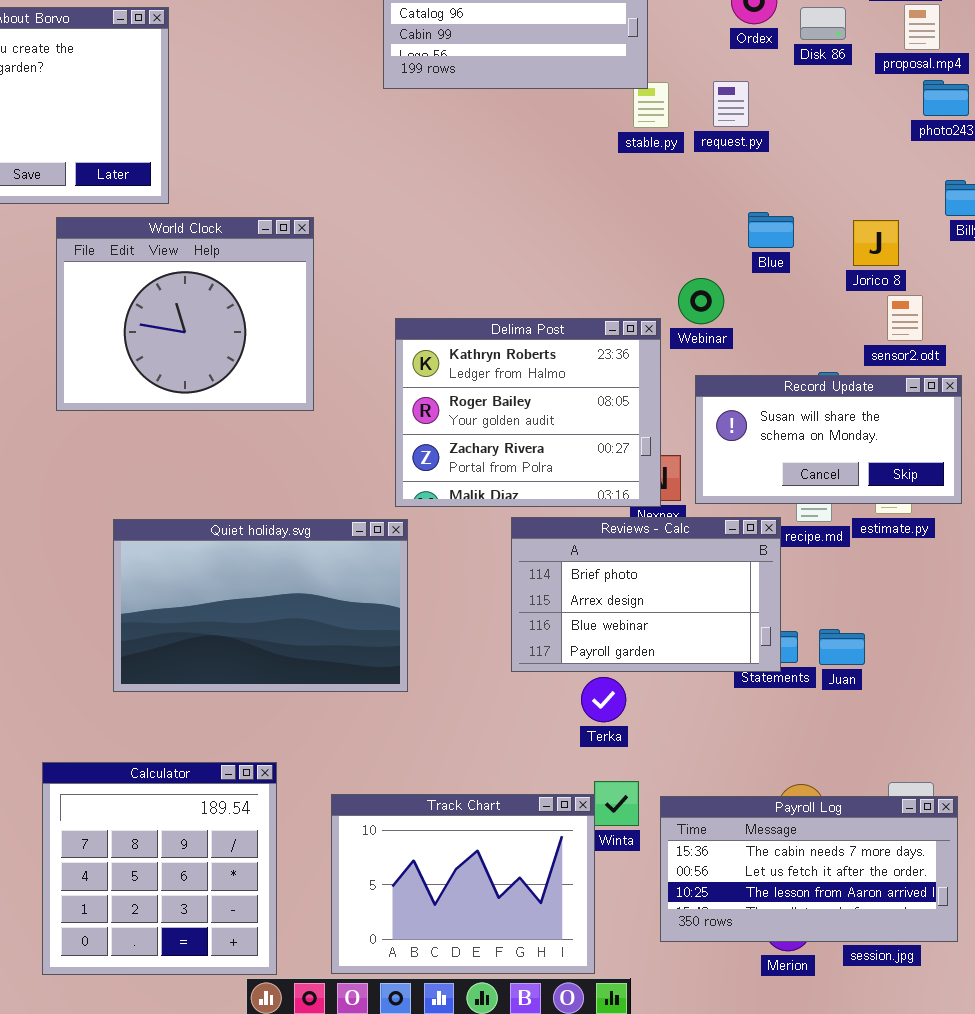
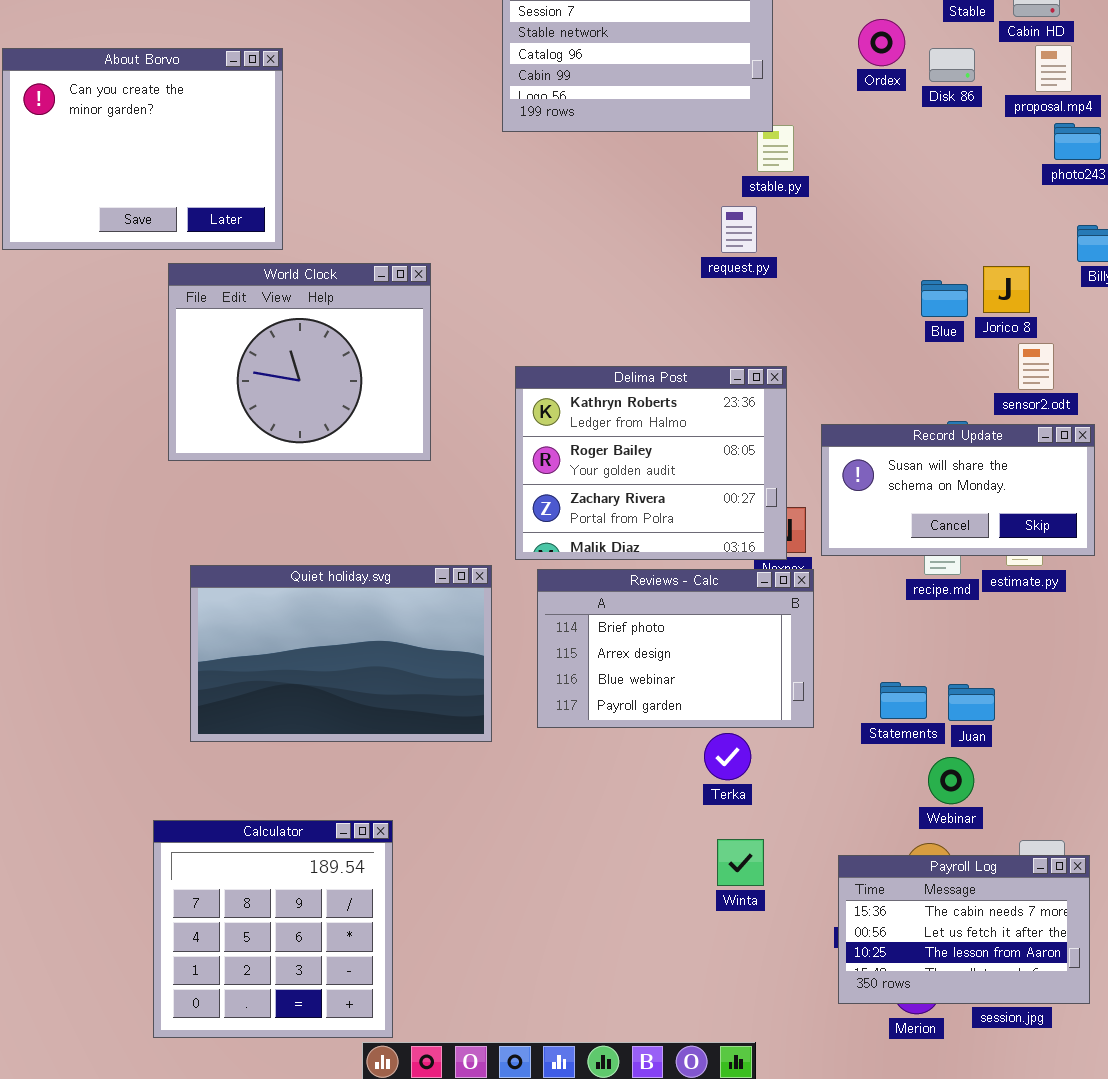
request.py: [713,81,749,127] -> [721,206,757,253], moved
Blue: [748,212,794,248] -> [921,280,968,317], moved
Webinar: [678,278,724,324] -> [928,757,974,804], moved
Reviews - Calc: [511,517,781,672] -> [537,569,814,728], moved
Quiet holiday.svg: [113,519,408,692] -> [190,565,492,742], moved
Track Chart: [331,794,595,974] -> none, closed
Payroll Log: [660,796,958,942] -> [838,855,1090,1004], resized

